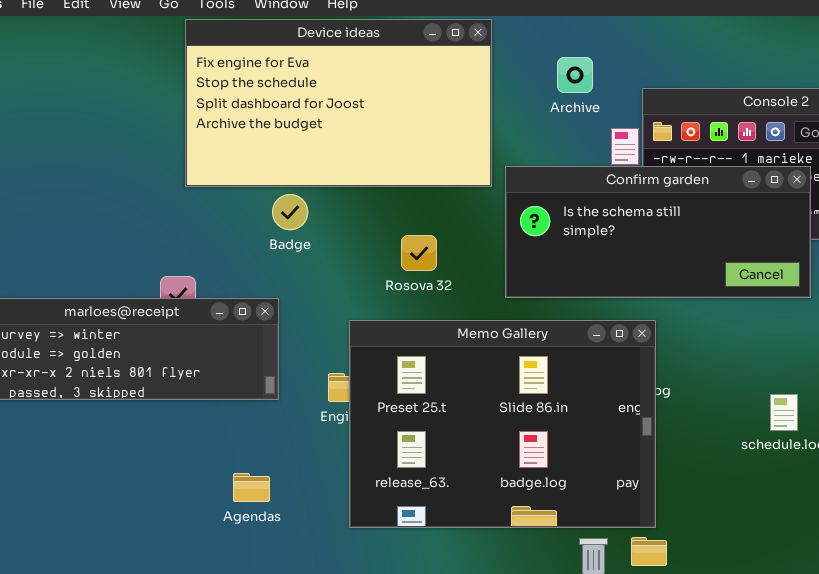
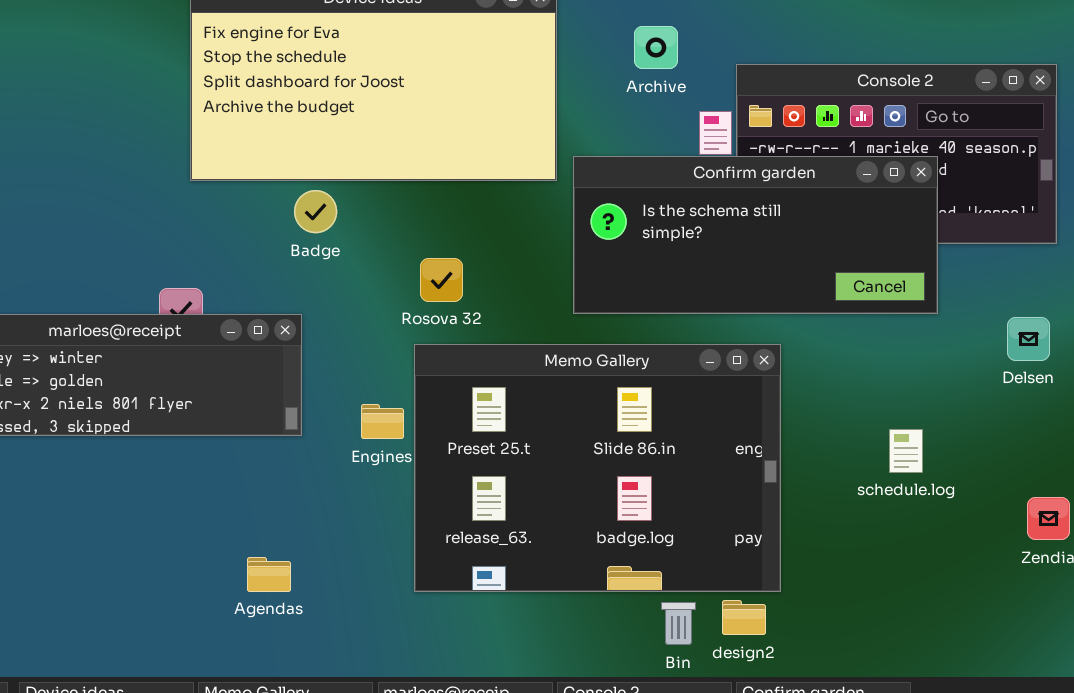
Rosova 32: [401,235,437,271] -> [420,258,463,302], moved
Memo Gallery: [349,320,656,528] -> [414,344,781,592], moved
Agendas: [233,473,270,502] -> [247,557,291,592], moved

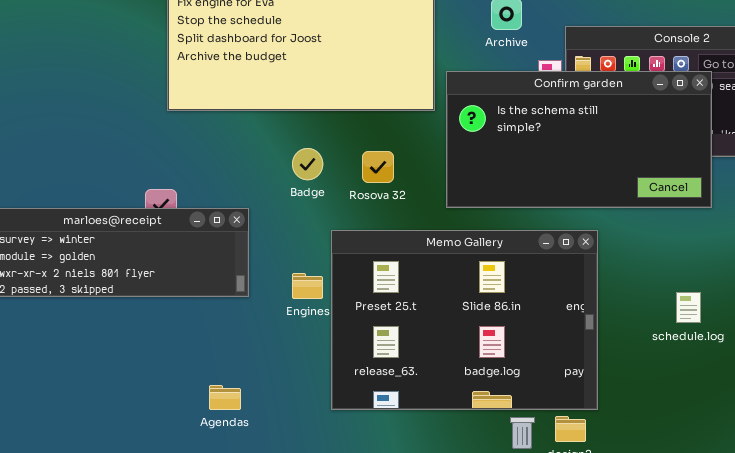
Confirm garden: [573,156,938,314] -> [446,71,712,208], resized
Badge: [294,190,337,233] -> [292,148,323,180], moved
Rosova 32: [420,258,463,302] -> [362,151,394,183], moved

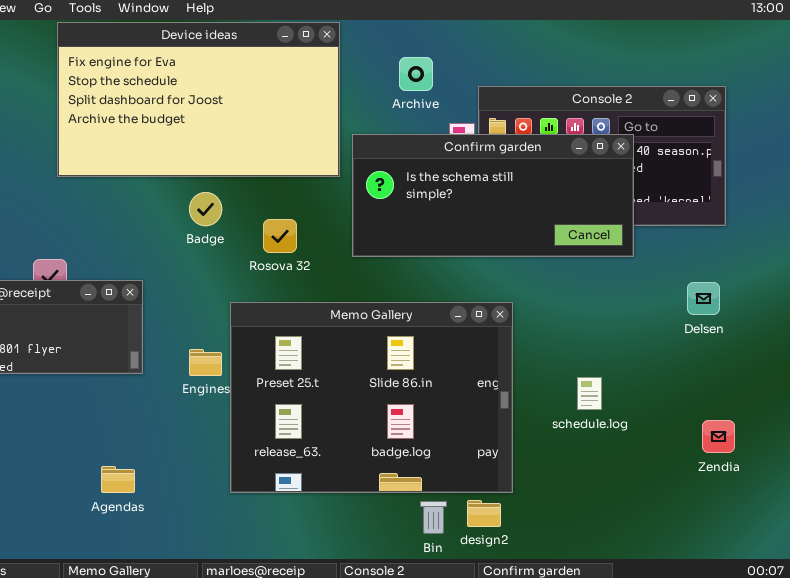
Confirm garden: [446,71,712,208] -> [352,134,634,257], resized
Badge: [292,148,323,180] -> [189,192,222,226], moved
schedule.log: [676,292,701,323] -> [577,377,602,410], moved

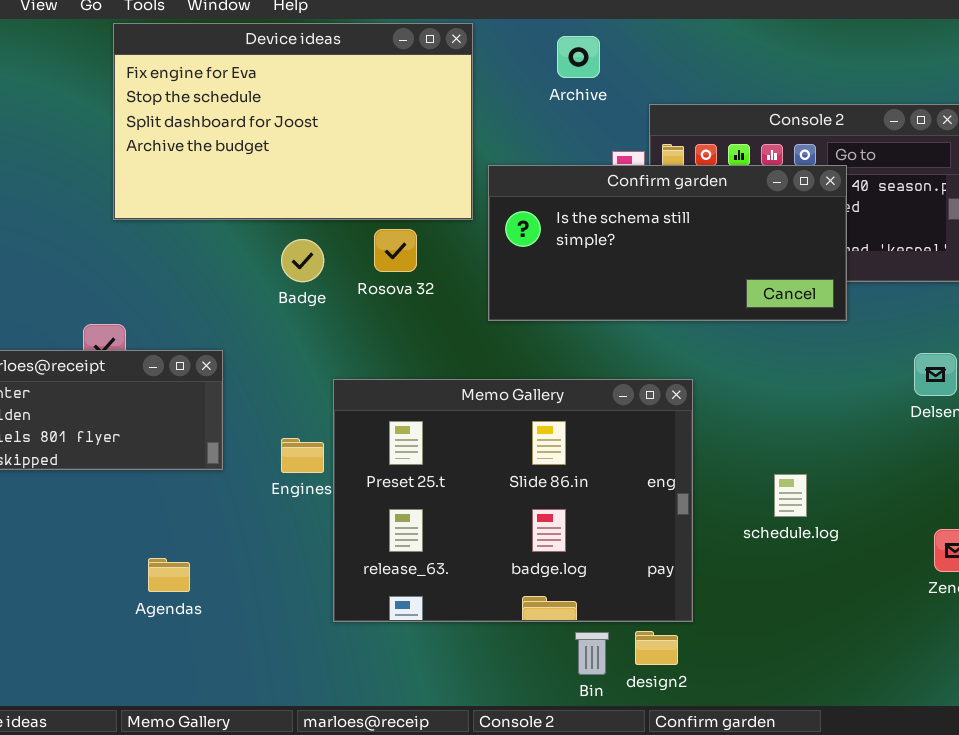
Archive: [399,57,433,91] -> [557,36,600,78], moved
Rosova 32: [263,219,297,253] -> [374,229,417,272], moved
Agendas: [101,466,135,493] -> [148,558,190,592], moved

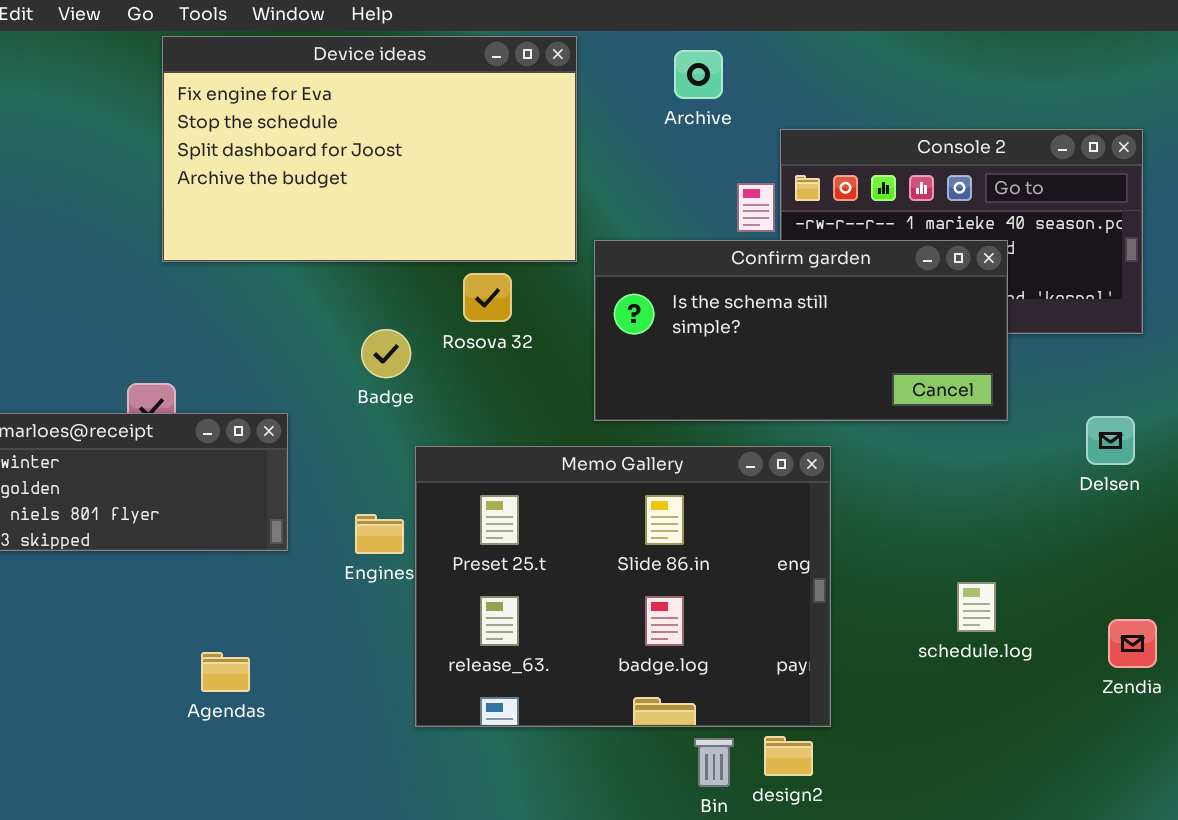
Confirm garden: [488,165,847,321] -> [594,240,1008,421], moved
Badge: [281,239,324,282] -> [361,329,411,378], moved
schedule.log: [774,474,807,517] -> [957,582,996,632], moved

